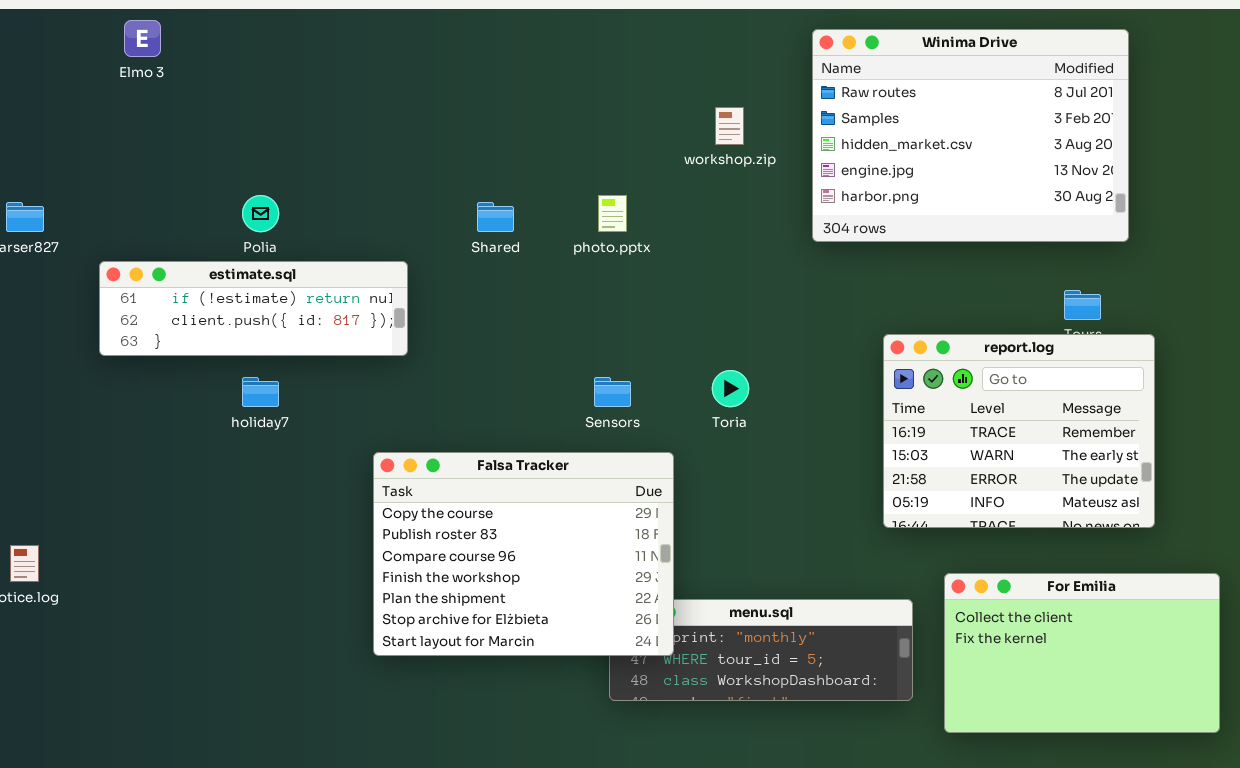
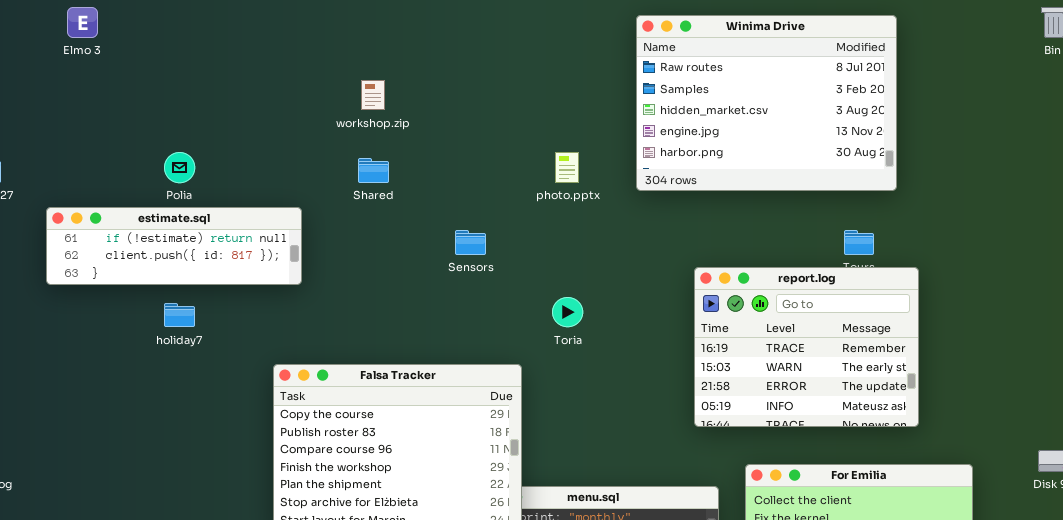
workshop.zip: [715,107,744,145] -> [361,80,385,110], moved
photo.pptx: [598,195,627,232] -> [555,152,579,183], moved
Sensors: [594,377,631,407] -> [455,230,486,255], moved

